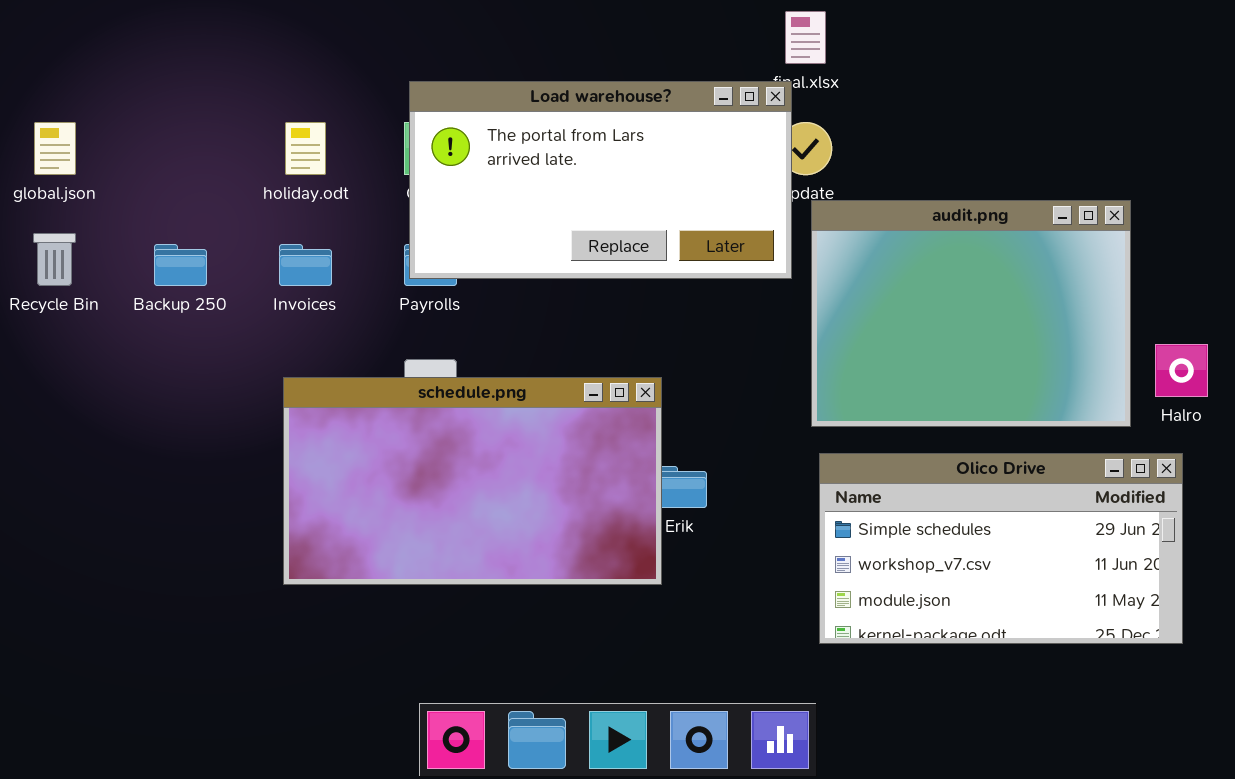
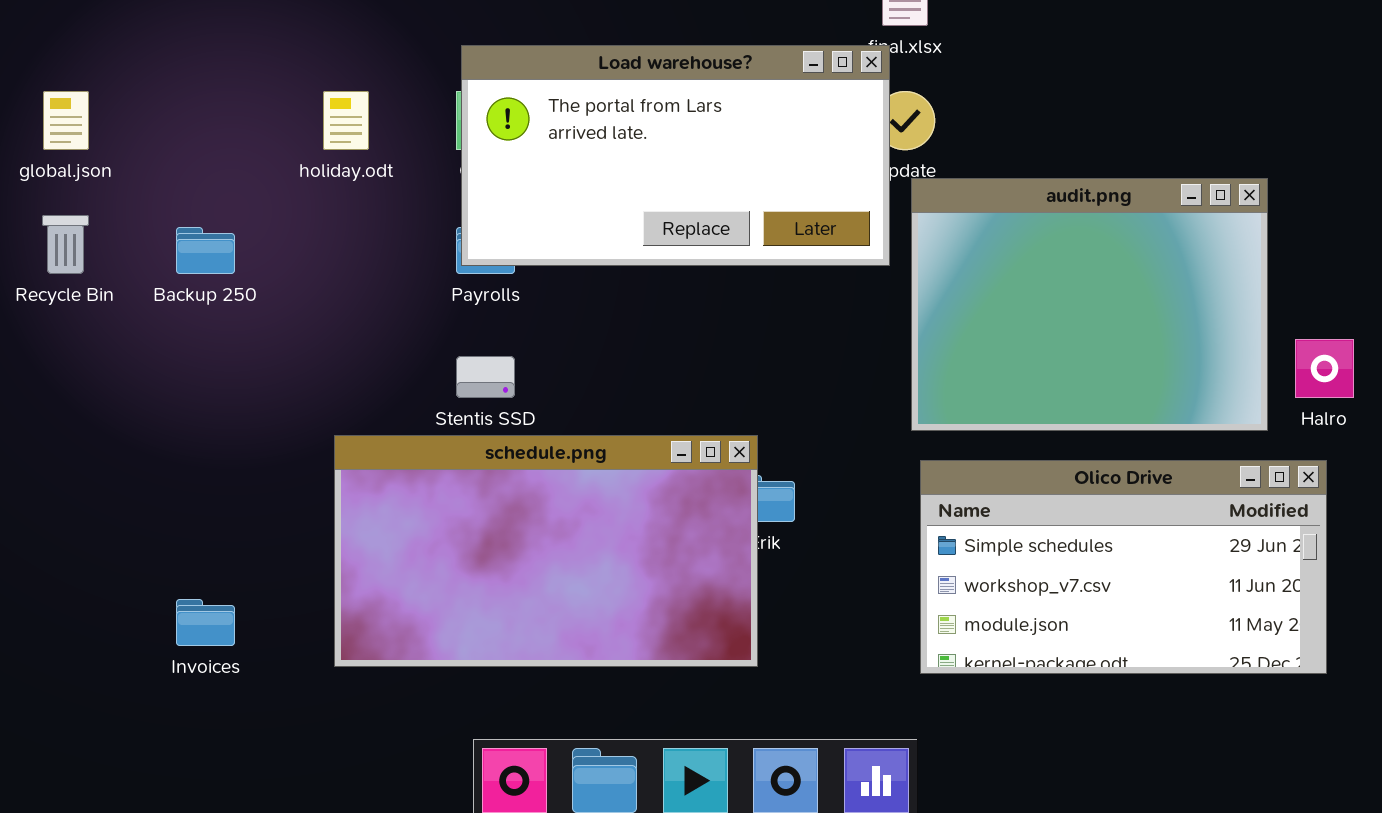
Invoices: [279,244,332,286] -> [176,599,235,646], moved
schedule.png: [283,377,662,585] -> [334,435,758,667], moved

